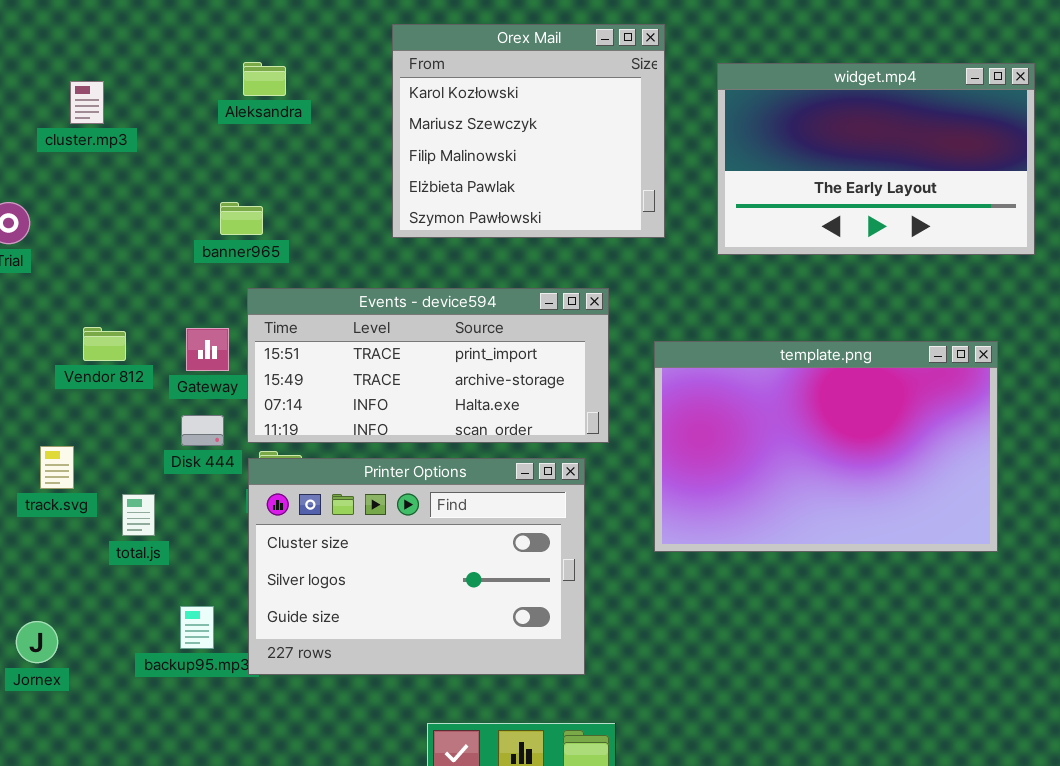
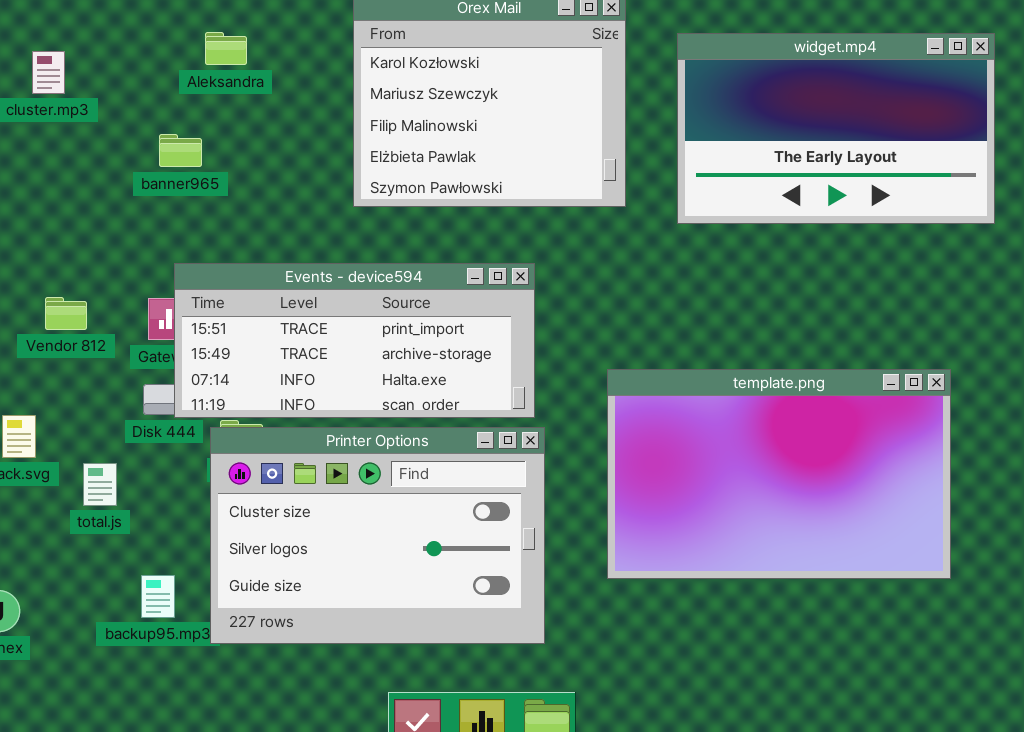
banner965: [220,202,263,235] -> [159,134,202,167], moved
Events - device594: [247,288,609,443] -> [174,263,535,418], moved
template.png: [654,341,998,552] -> [607,369,951,579], moved

